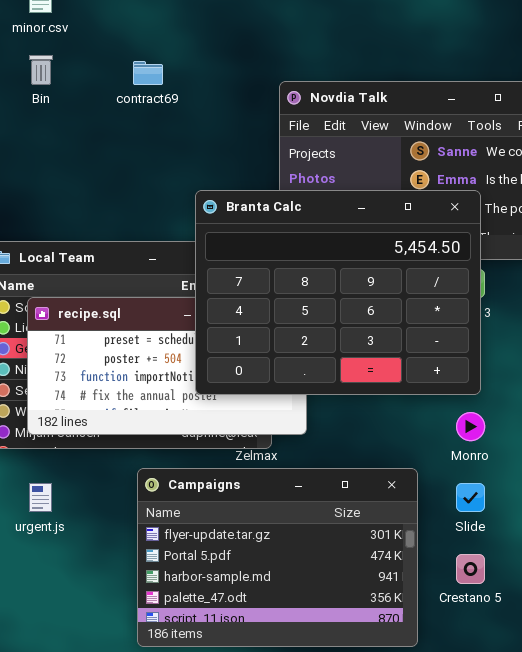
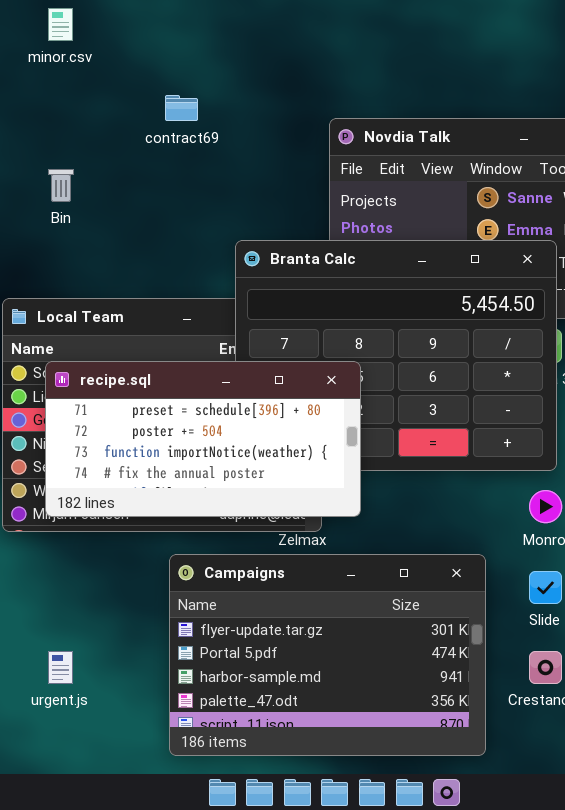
Bin: [29,55,53,85] -> [48,169,74,202], moved
recipe.sql: [27,297,307,435] -> [45,361,361,517], raised
urgent.js: [29,483,52,512] -> [48,651,73,684], moved

